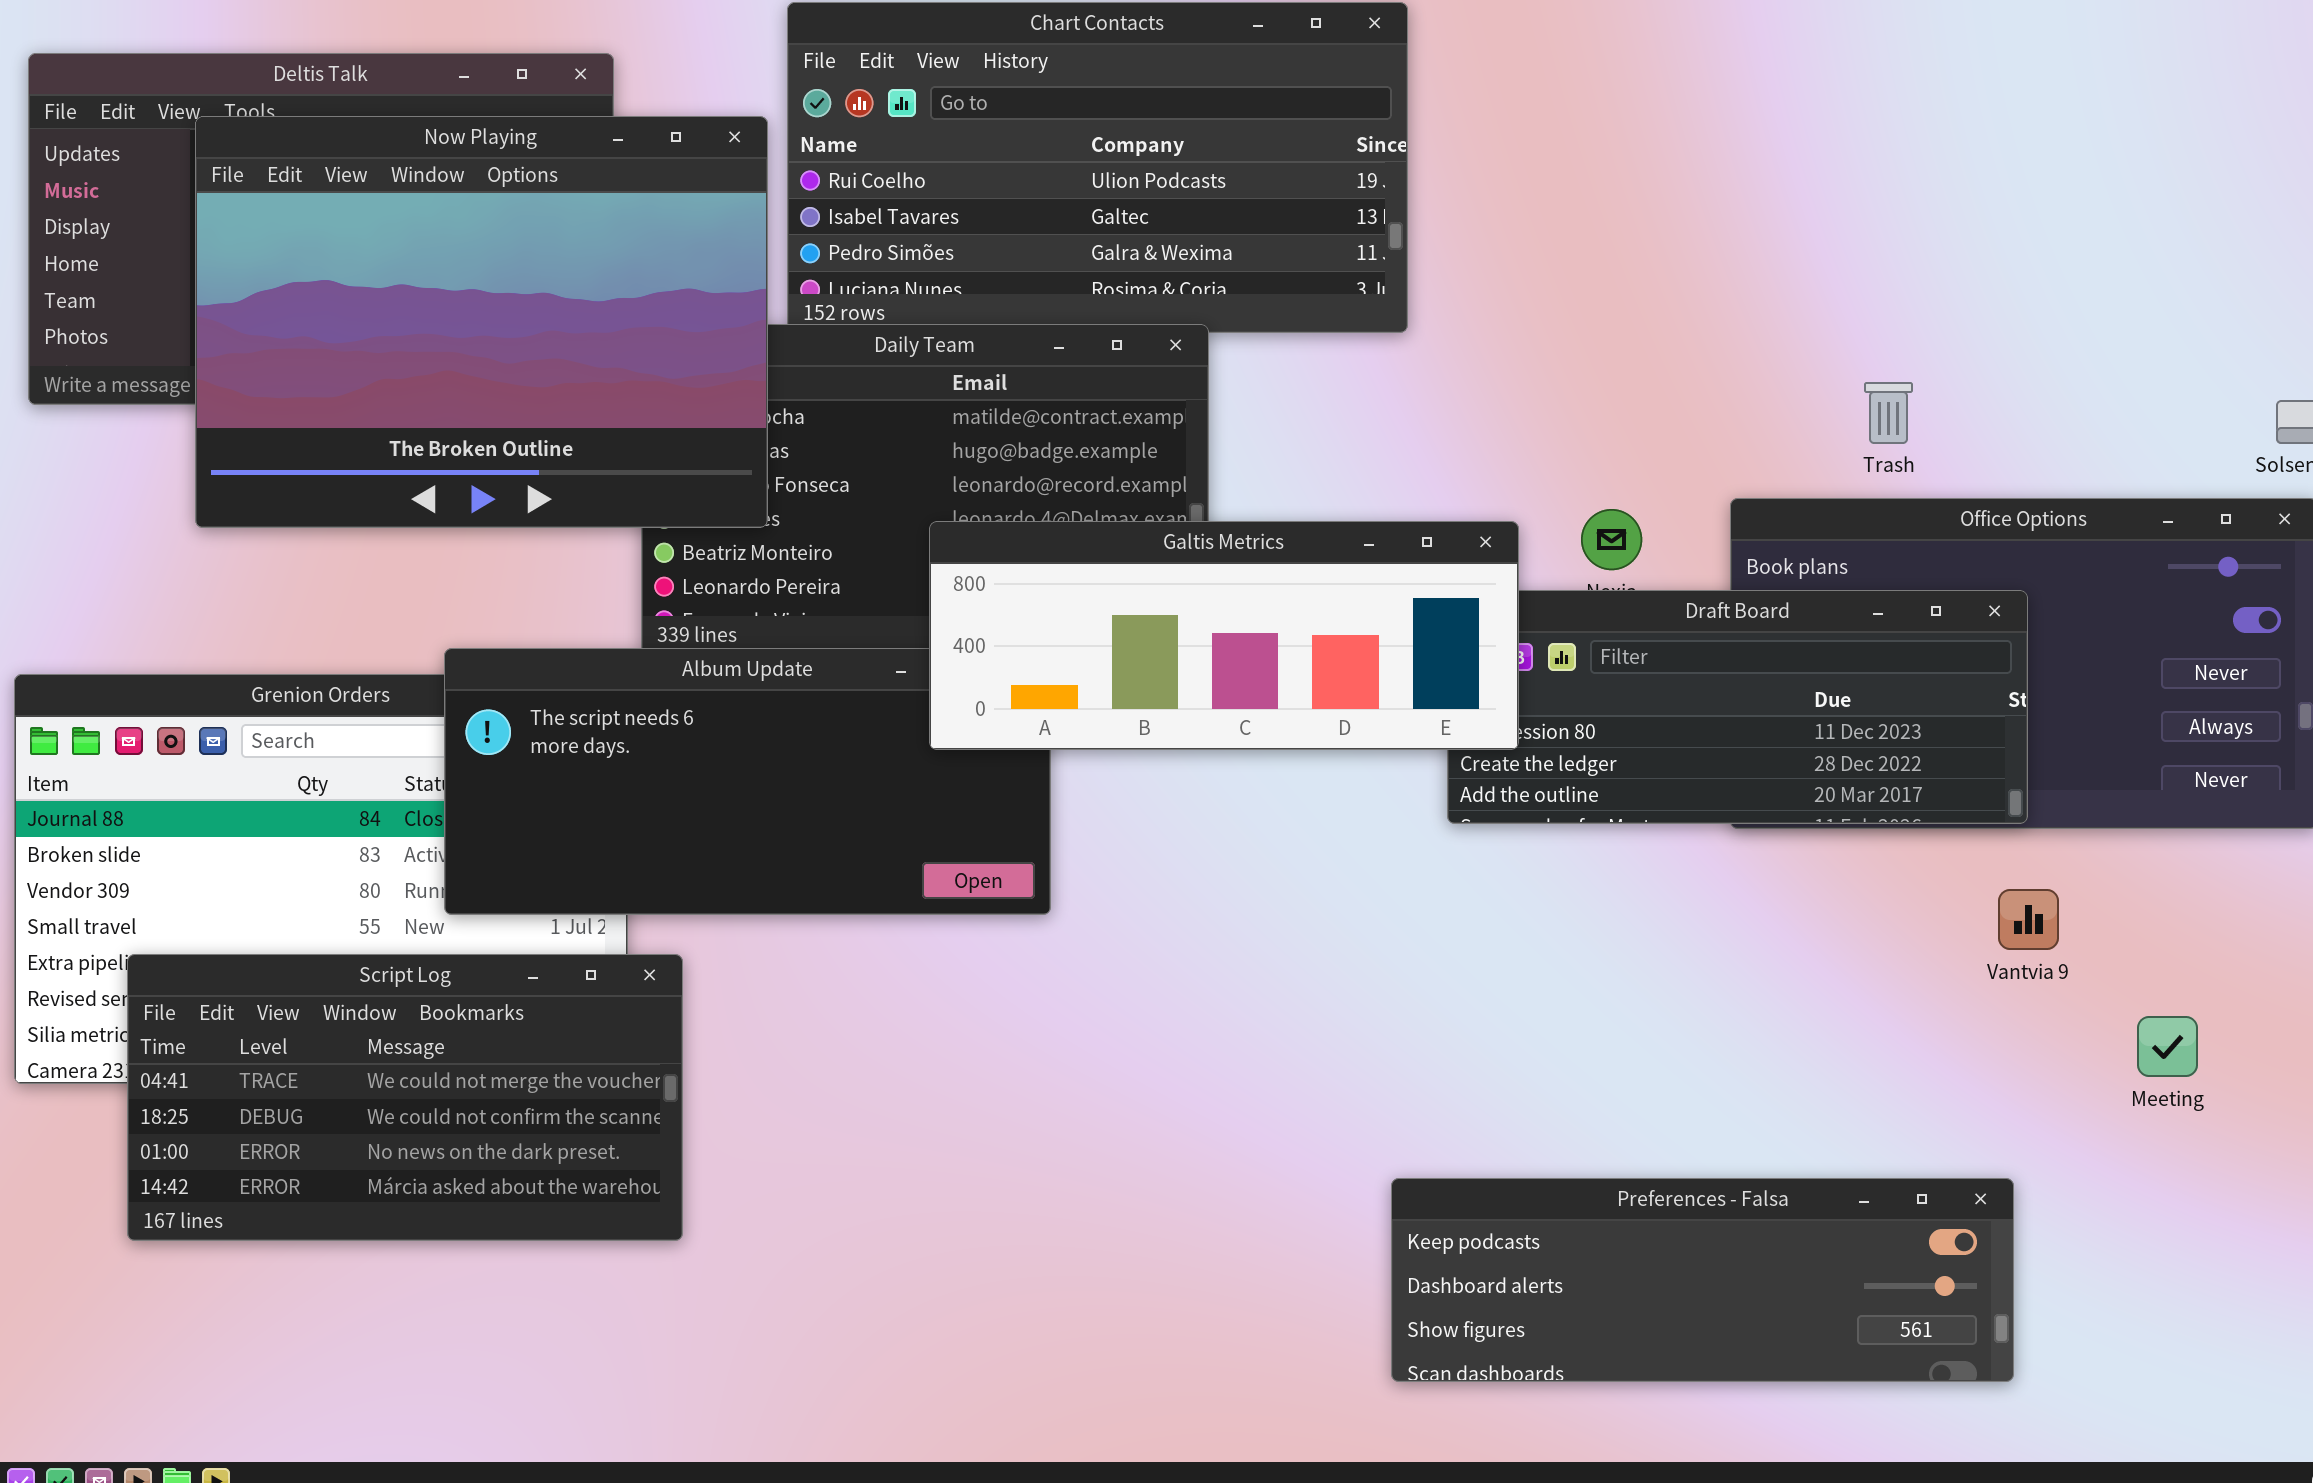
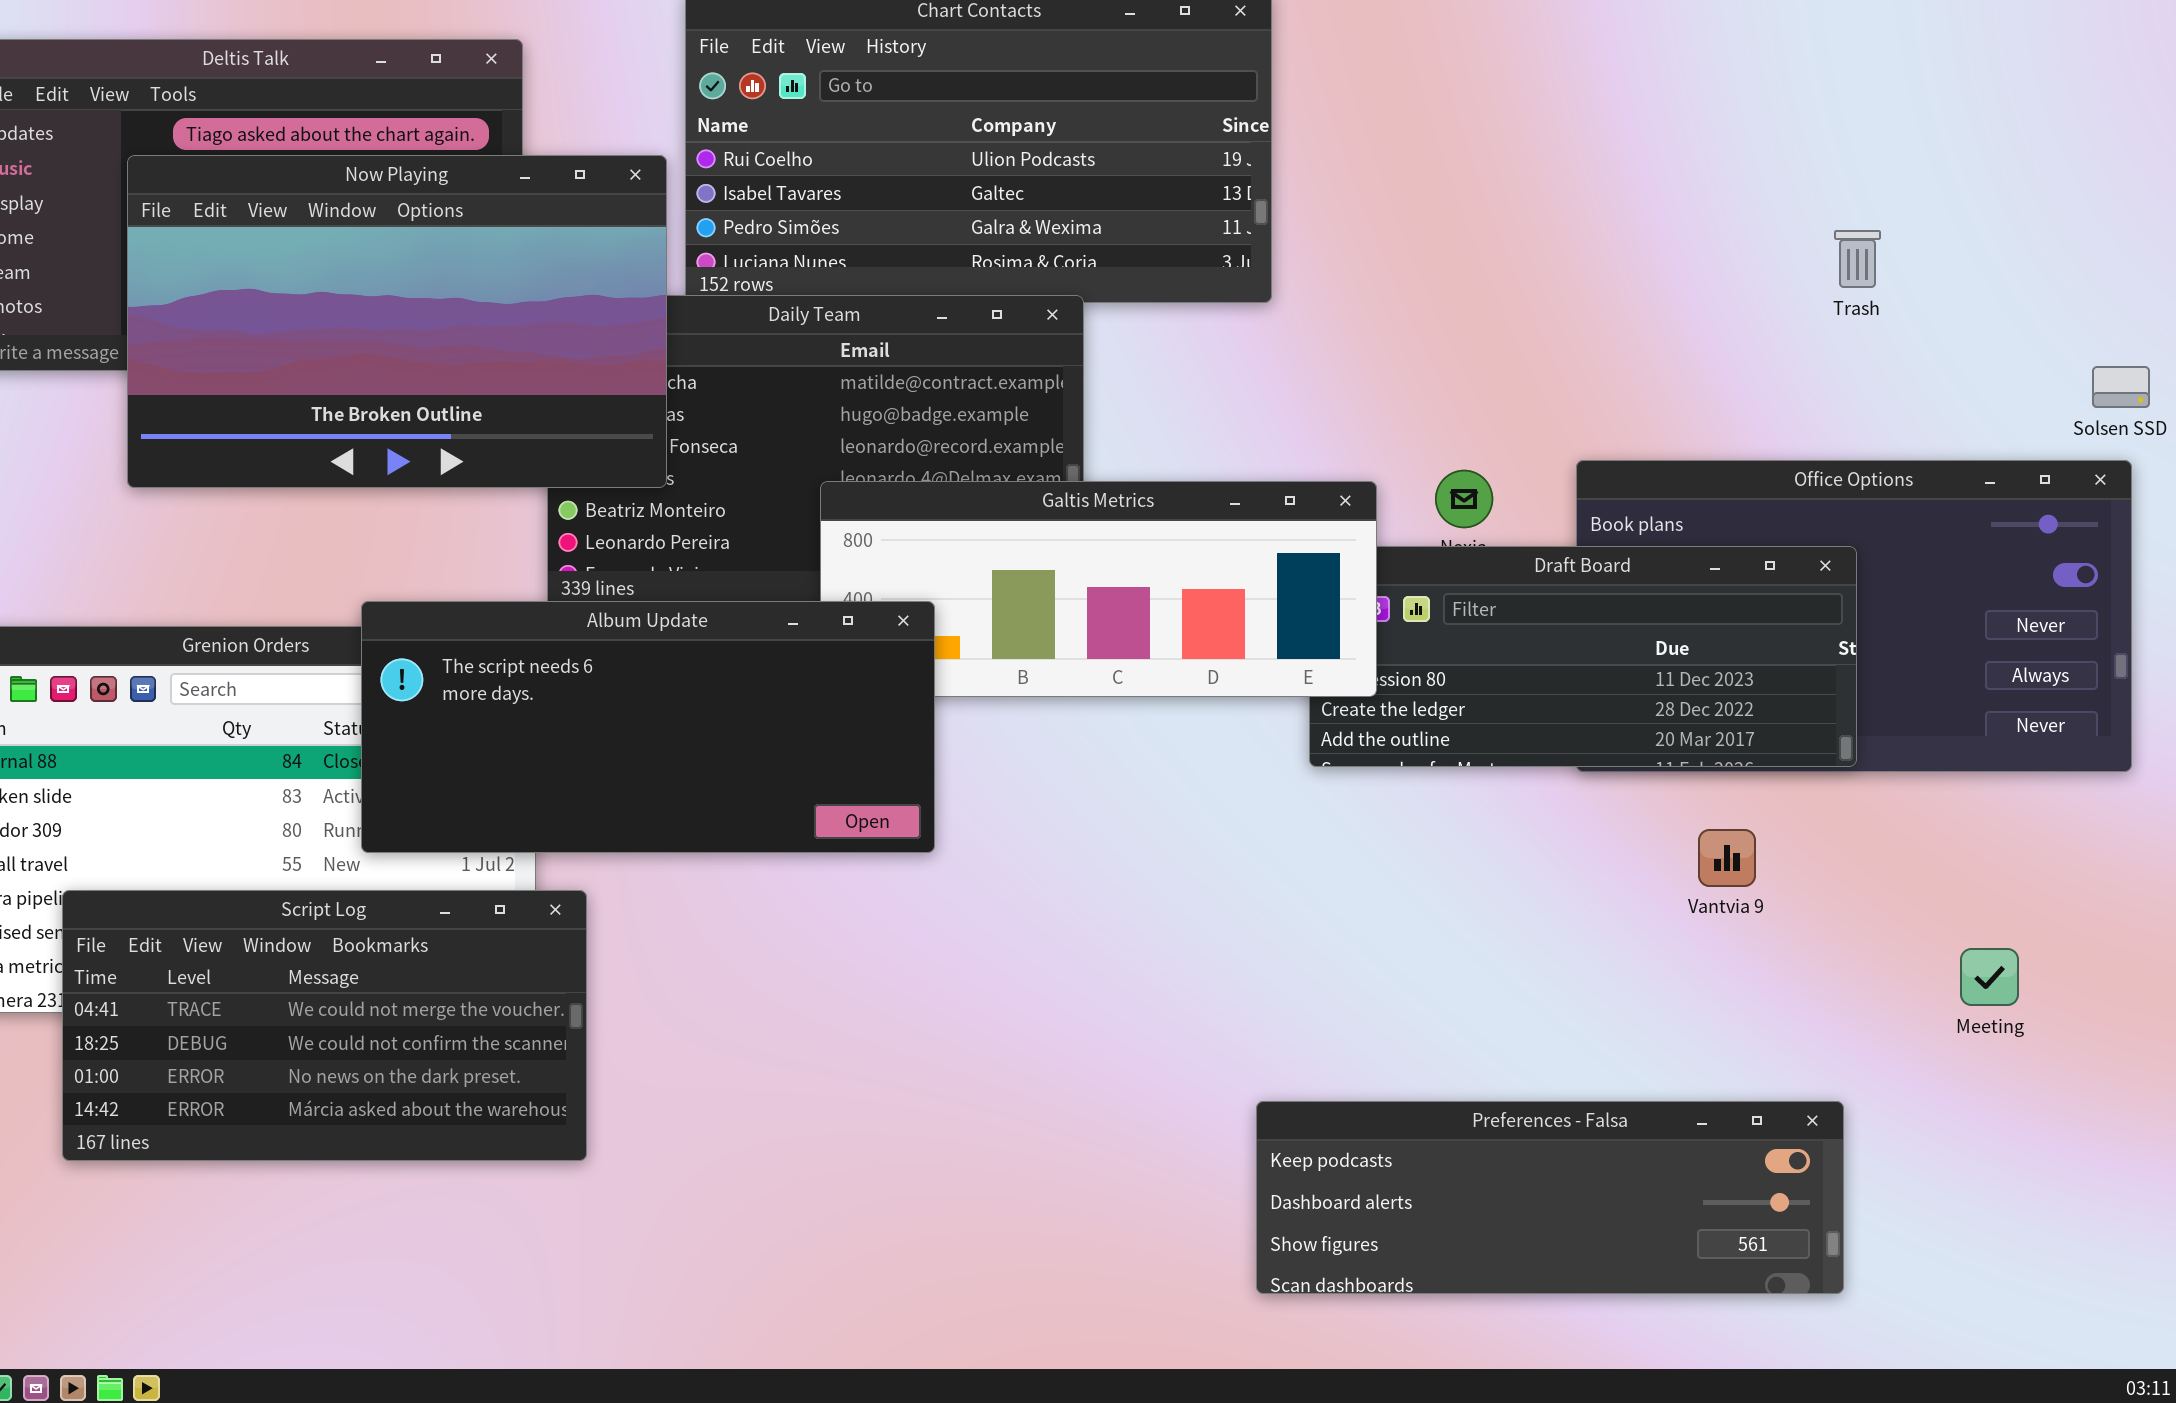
Now Playing: [195,116,768,528] -> [127,155,667,488], resized
Trash: [1864,382,1913,444] -> [1834,230,1881,288], moved
Album Update: [444,648,1051,915] -> [361,601,935,853], raised
Vantvia 9: [1998,889,2059,950] -> [1698,829,1756,887], moved

